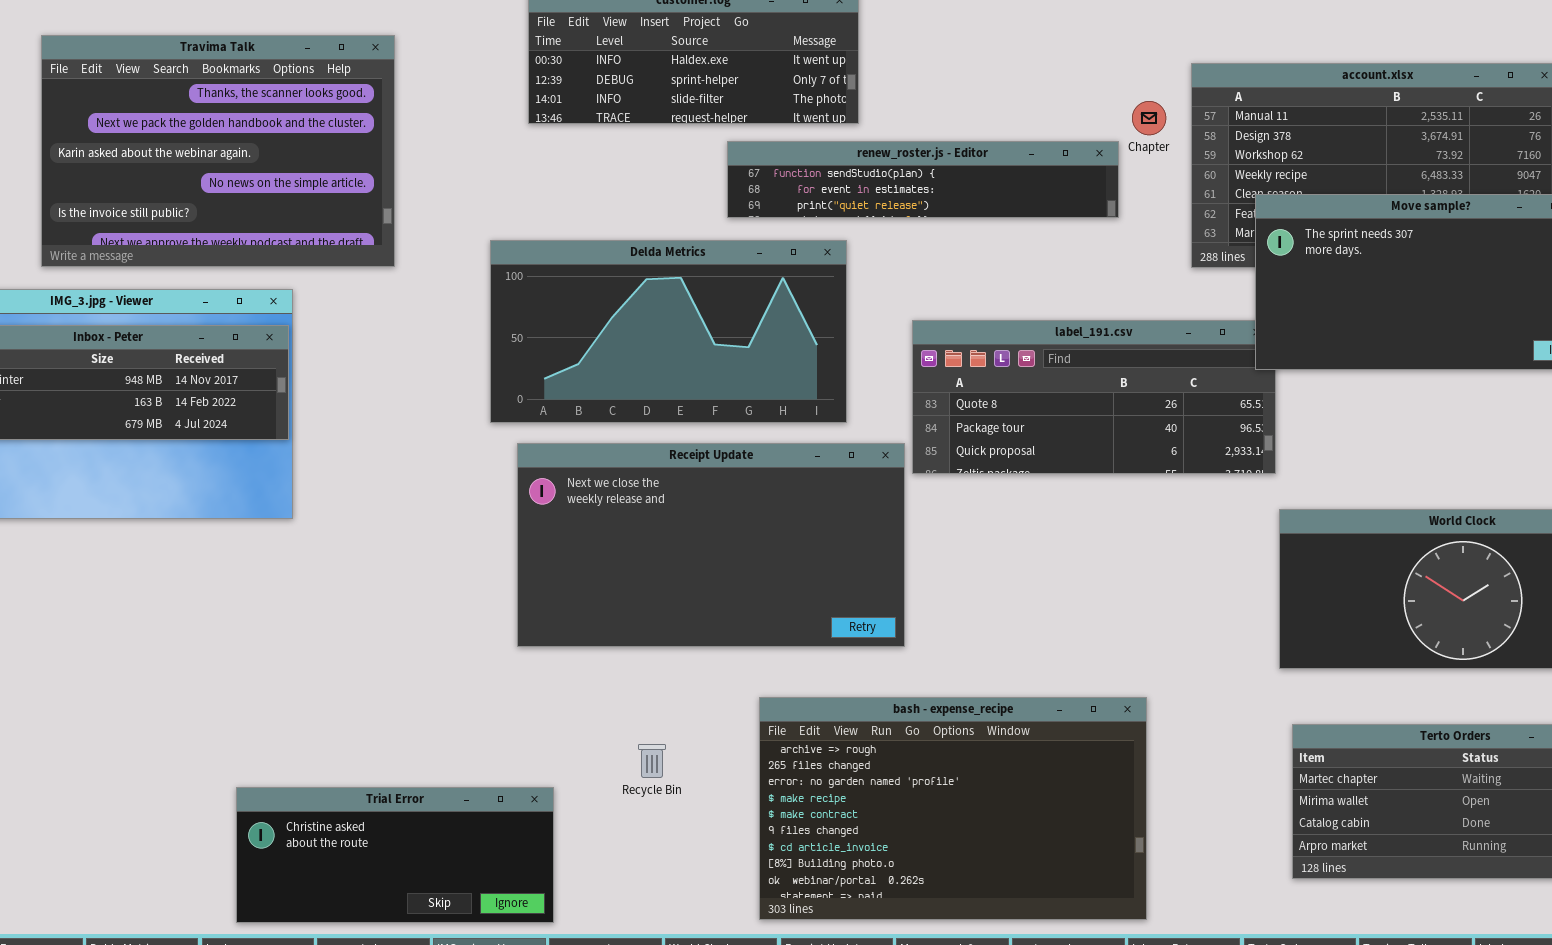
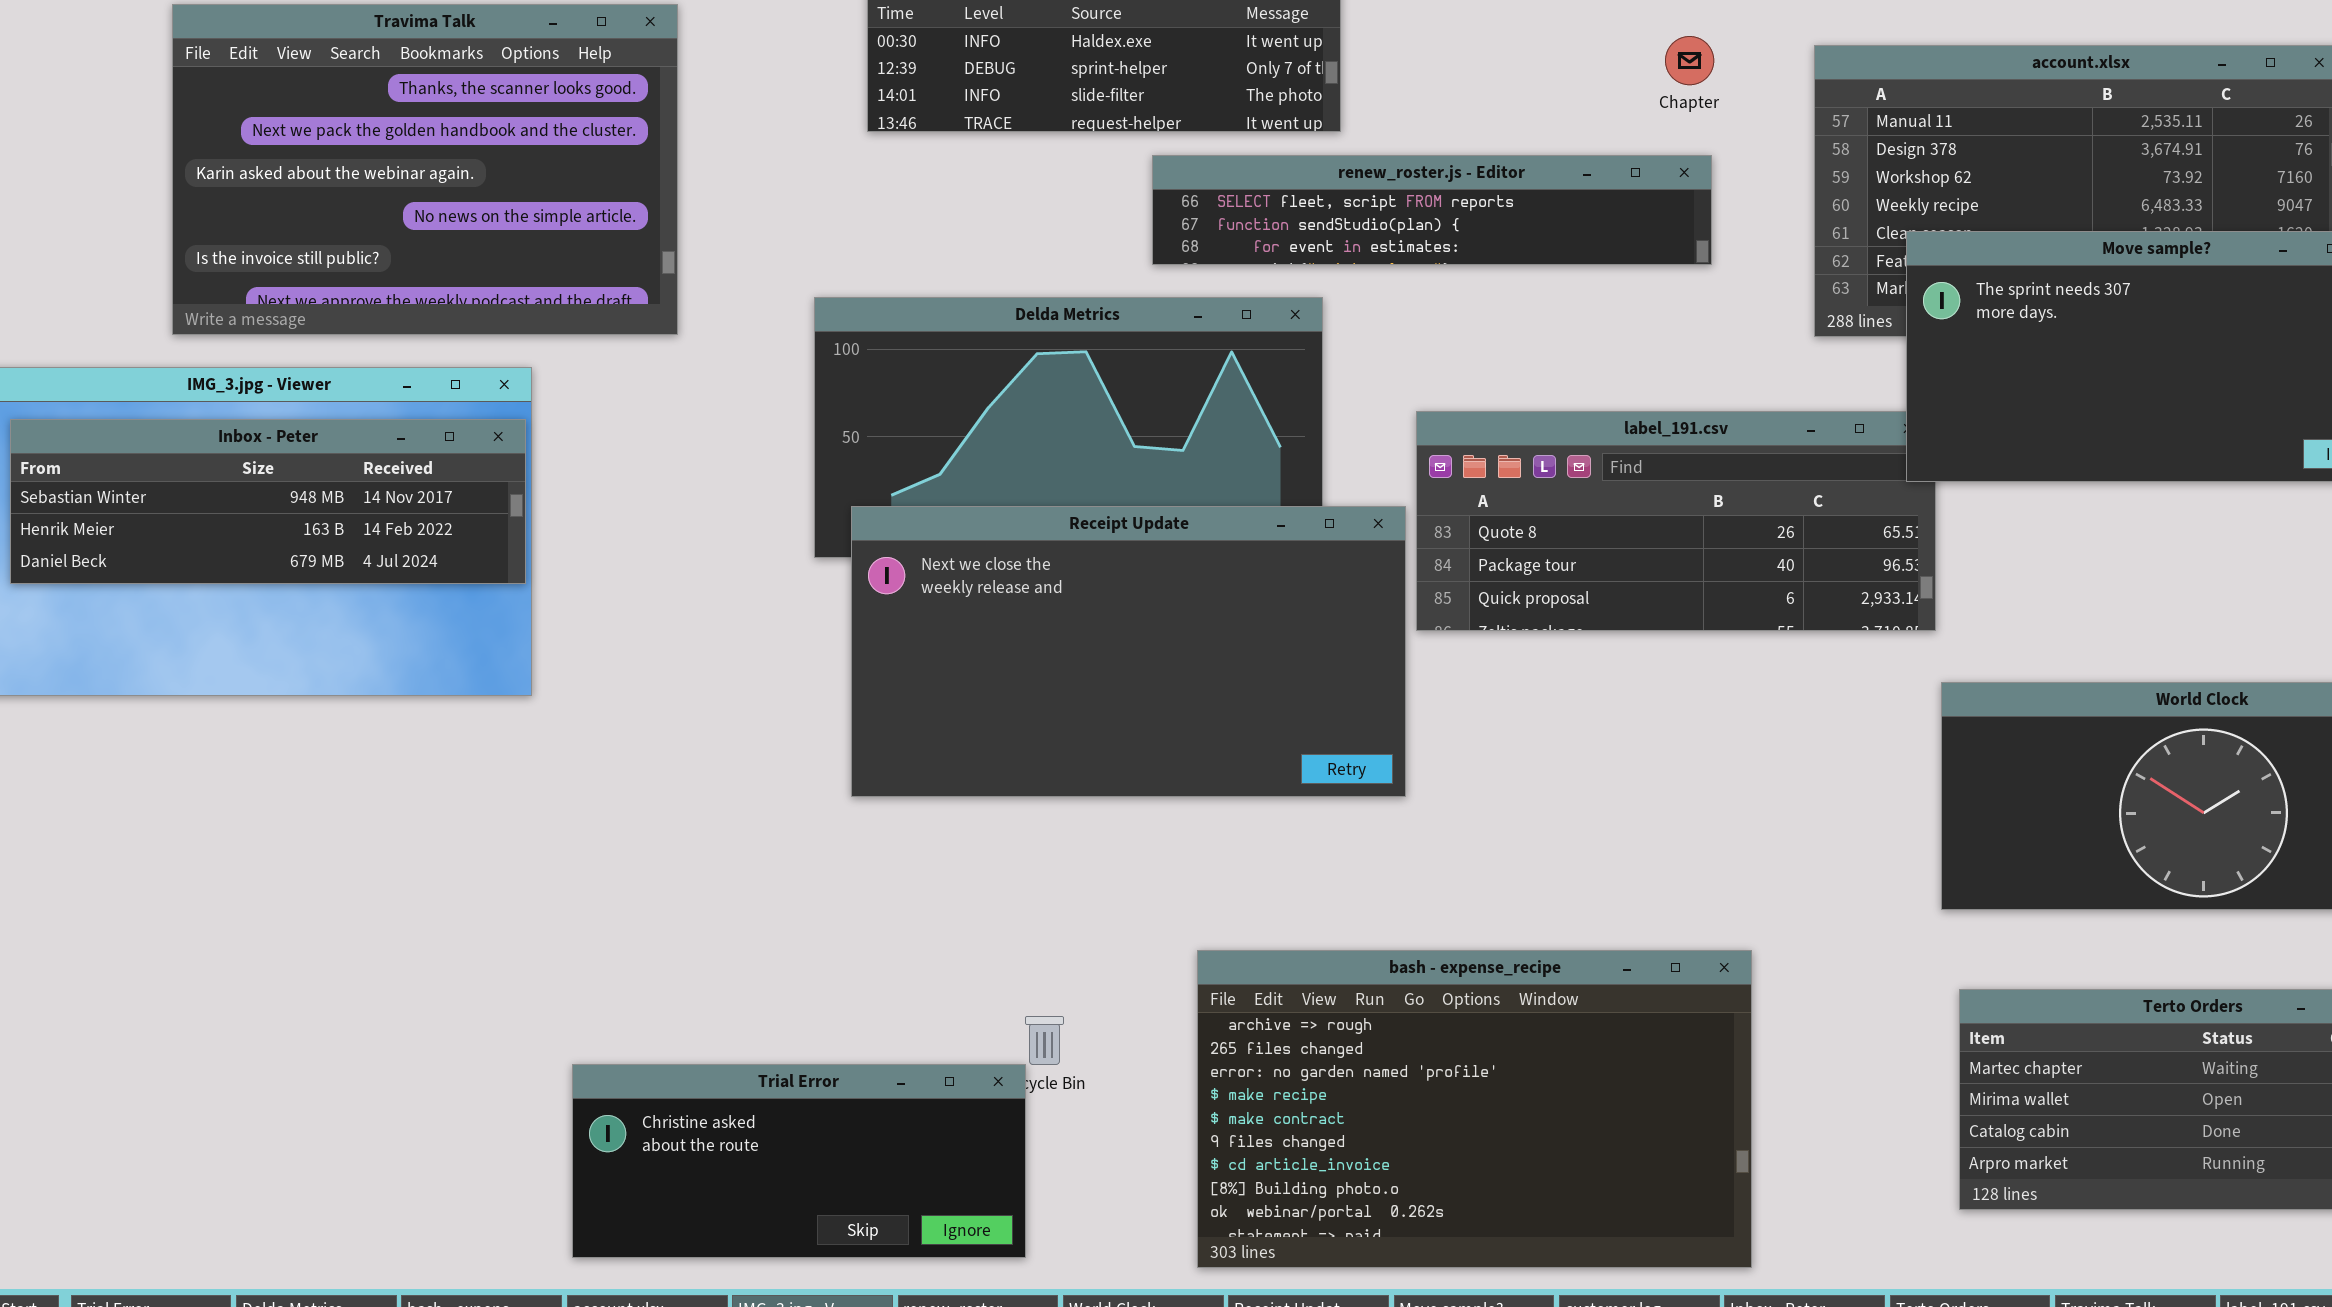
Chapter: [1132,101,1166,135] -> [1665,36,1714,85], moved
renew_roster.js - Editor: [727,141,1119,218] -> [1152,155,1712,265], scrolled up 1 row
Receipt Update: [517,443,905,647] -> [851,506,1406,797], moved
Trial Error: [236,787,554,923] -> [572,1064,1026,1258], moved

